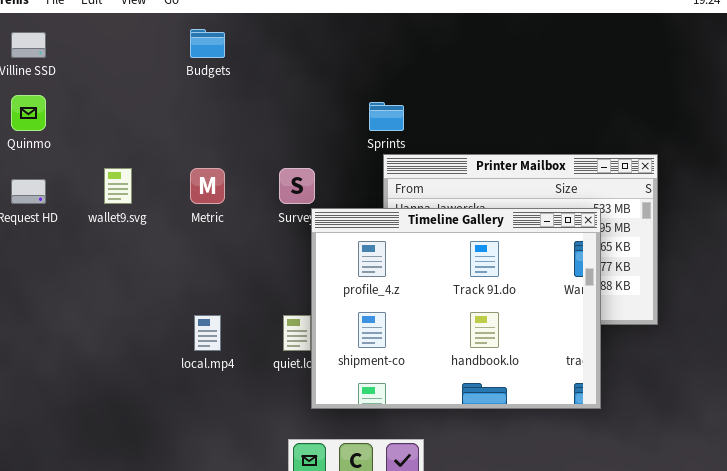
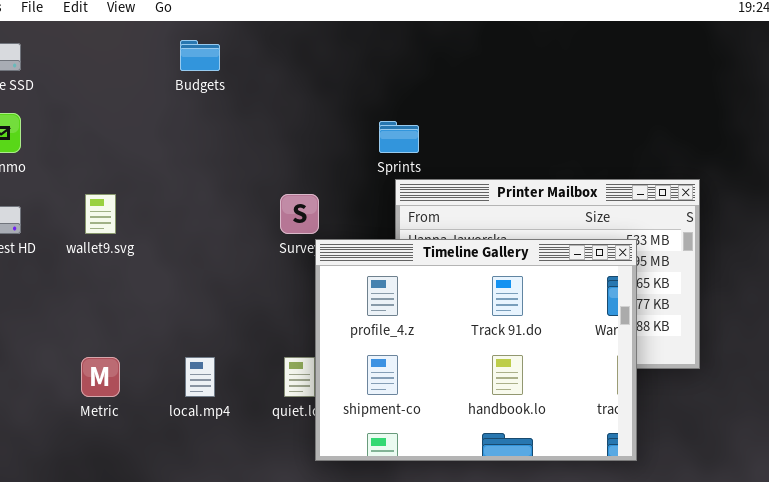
Metric: [190,168,225,204] -> [81,357,120,397], moved

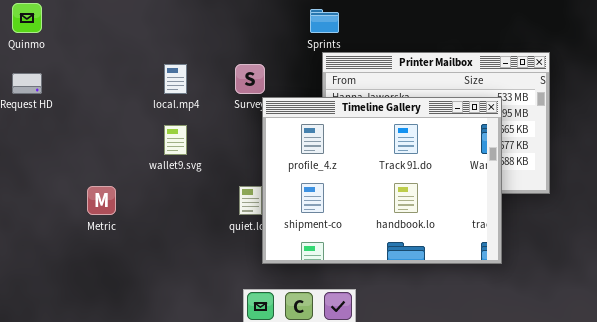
wallet9.svg: [85,194,116,234] -> [164,125,187,155], moved
local.mp4: [185,357,215,397] -> [164,64,187,94], moved

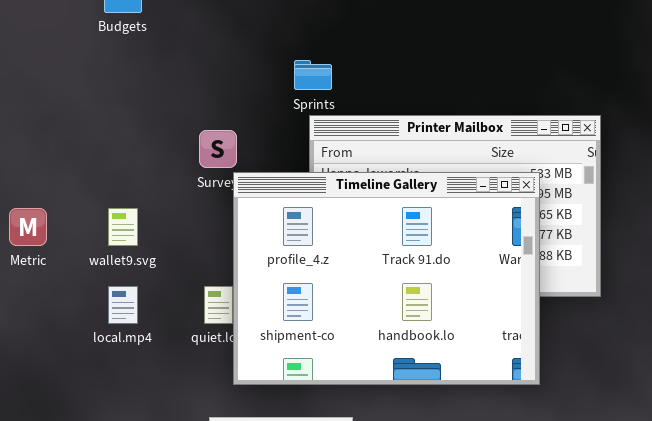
local.mp4: [164,64,187,94] -> [108,286,138,324], moved
Metric: [87,186,116,215] -> [9,208,47,246], moved

